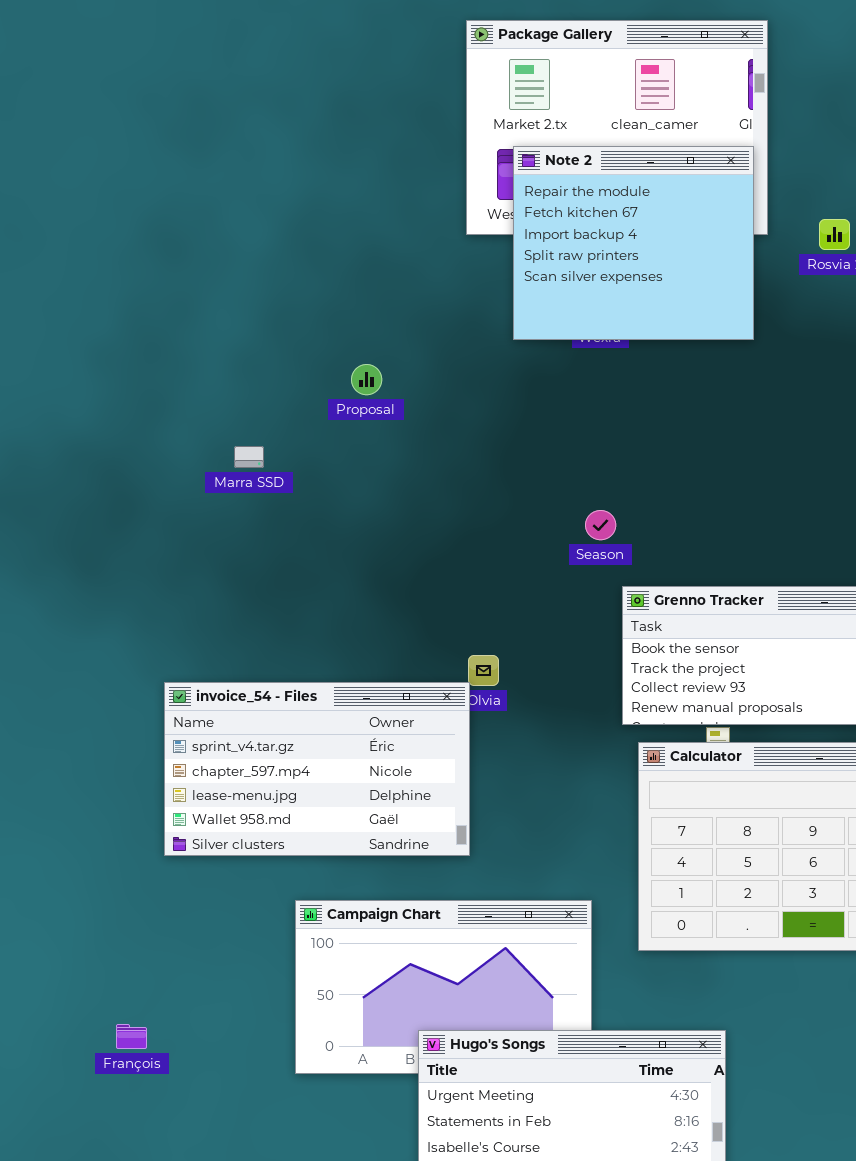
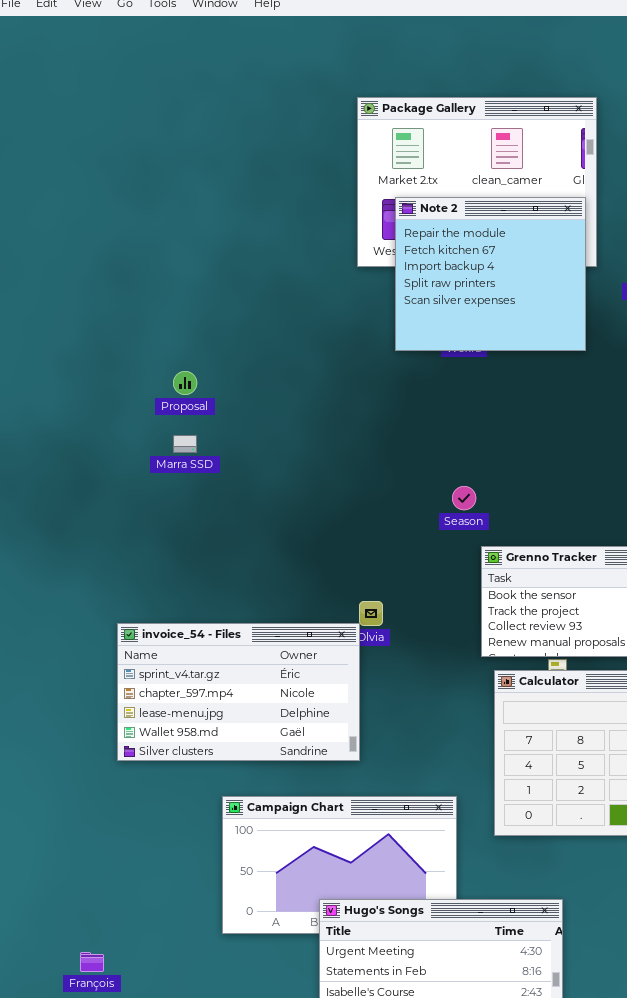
Proposal: [351,364,382,395] -> [173,371,197,395], moved
François: [116,1024,147,1049] -> [80,952,104,972], moved

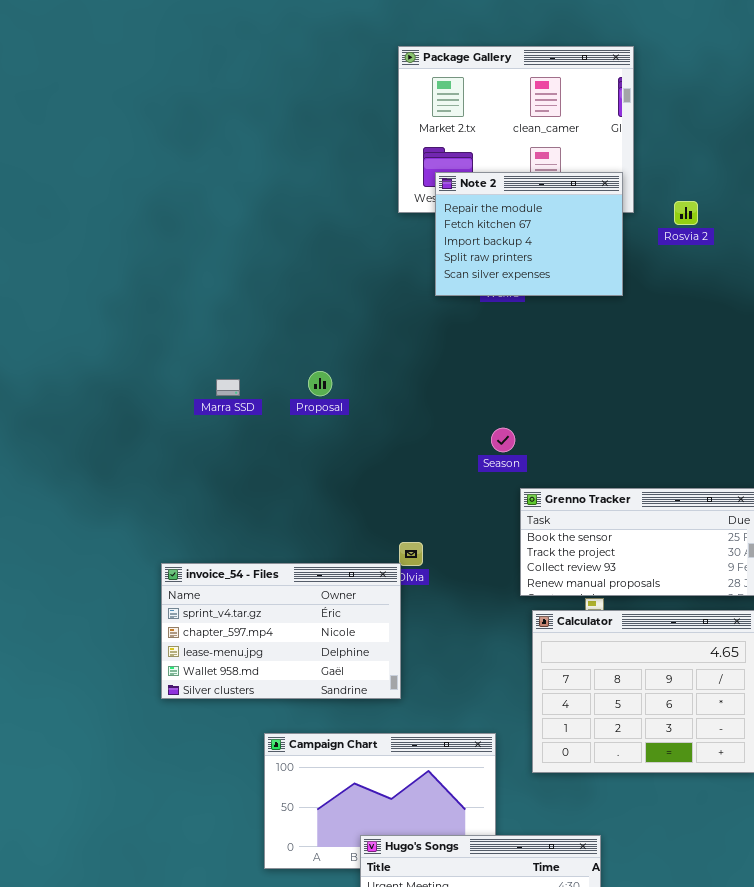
Note 2: [395,197,586,351] -> [435,172,623,296], resized
Proposal: [173,371,197,395] -> [308,371,332,396], moved

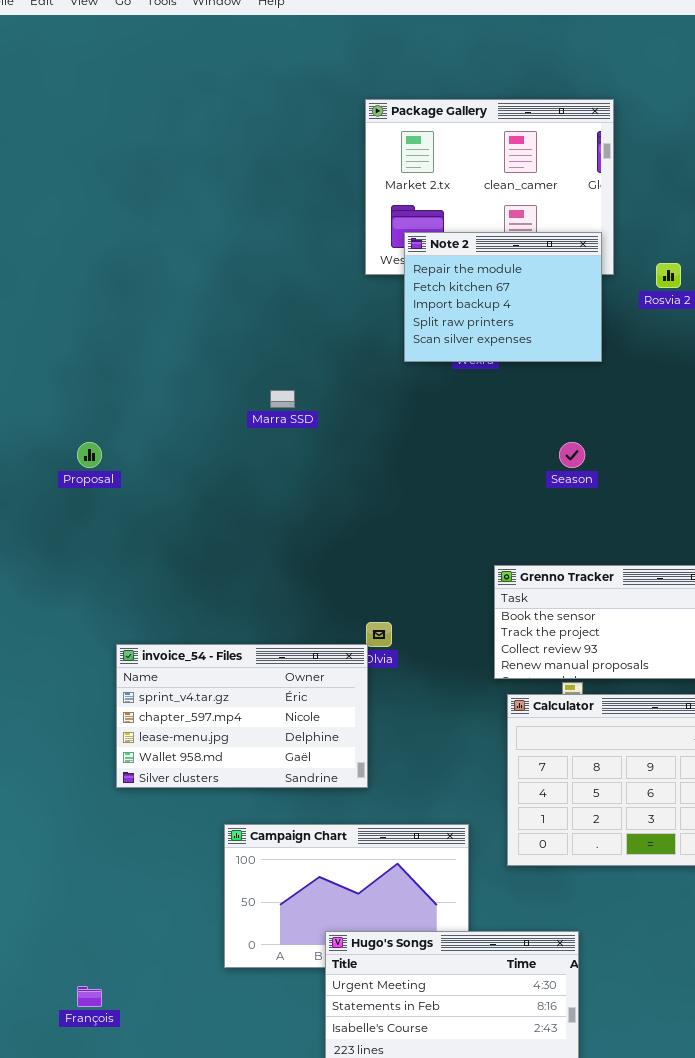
Proposal: [308,371,332,396] -> [77,442,102,468], moved
Marra SSD: [216,379,240,396] -> [270,390,295,408], moved
Season: [491,428,515,452] -> [559,442,585,468], moved

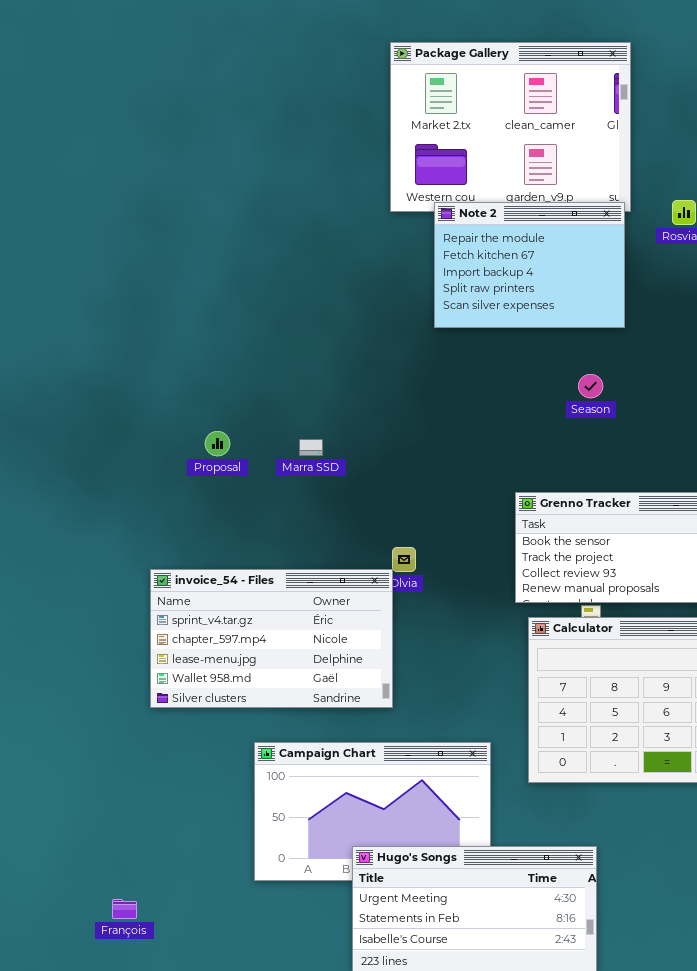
Note 2: [404,232,602,362] -> [434,202,625,328], moved
Marra SSD: [270,390,295,408] -> [299,439,323,456], moved
Proposal: [77,442,102,468] -> [205,431,230,456], moved

